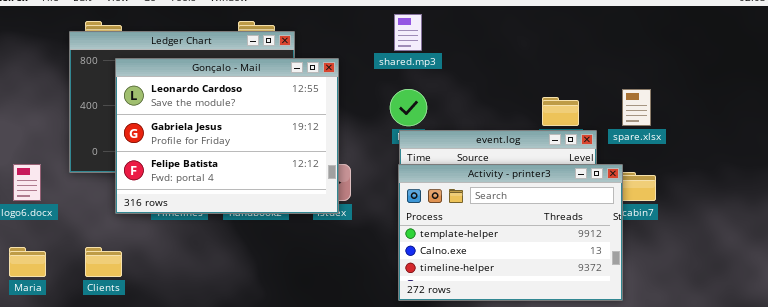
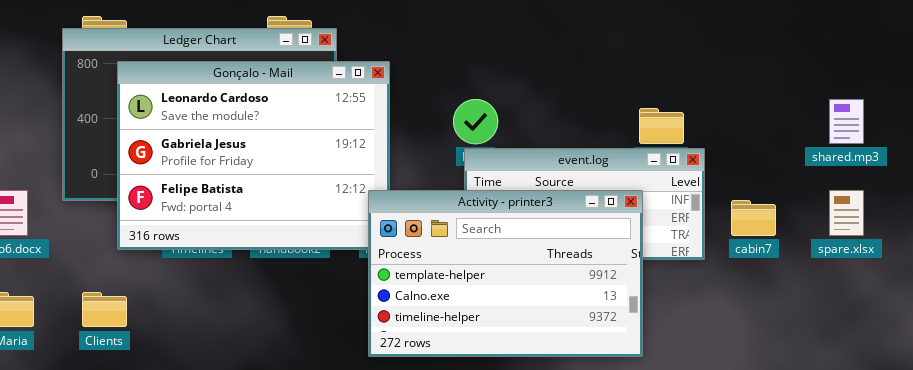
shared.mp3: [394,14,422,51] -> [829,99,864,144], moved
spare.xlsx: [622,89,651,126] -> [829,190,864,236], moved
Activity - printer3: [398,164,623,301] -> [368,190,643,357], moved

